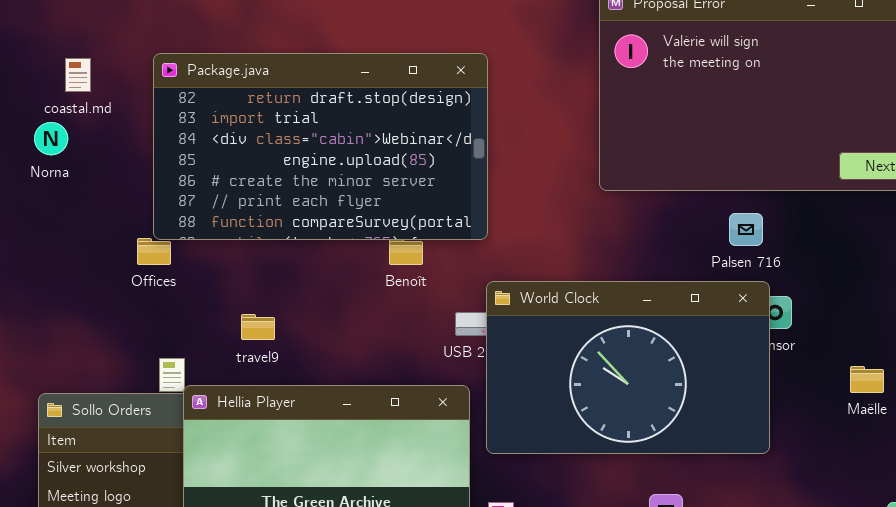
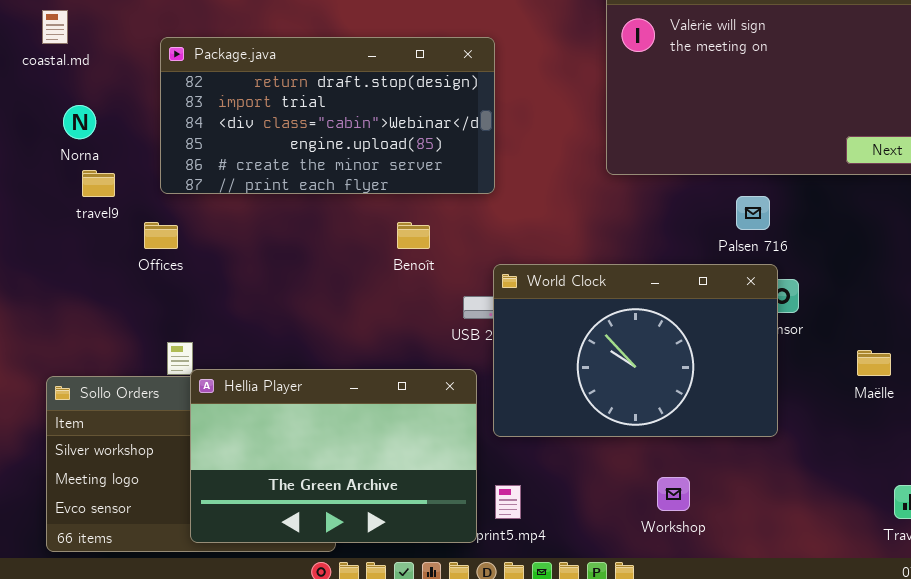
Package.java: [153,53,488,240] -> [160,37,495,194], resized
coastal.md: [65,58,91,92] -> [42,10,68,44], moved
Norna: [34,122,68,155] -> [63,105,96,139], moved
travel9: [241,314,275,340] -> [82,170,115,197], moved

